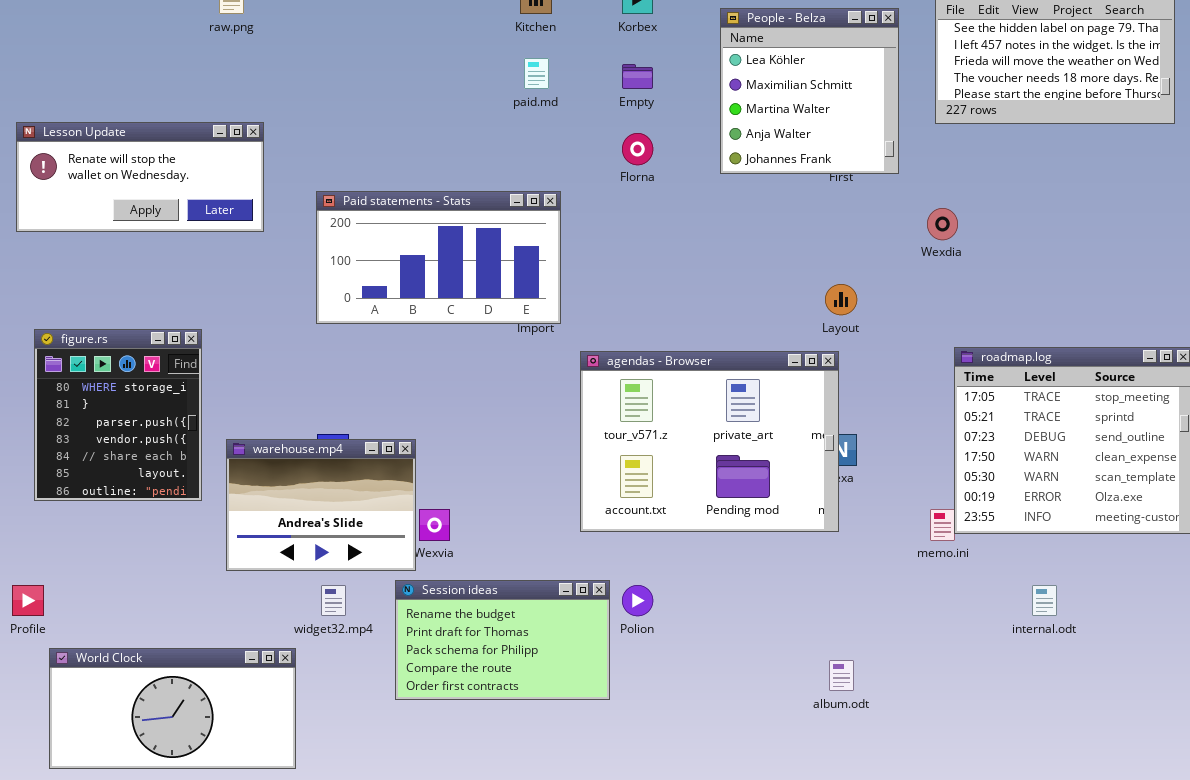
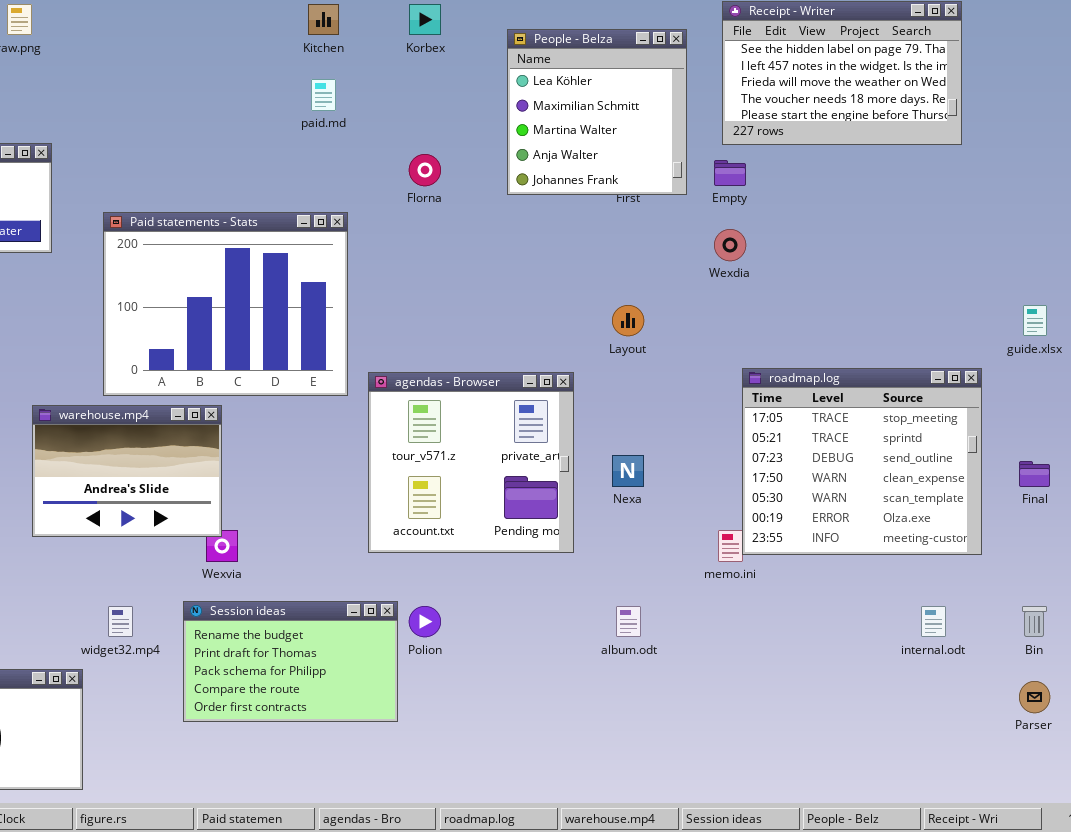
Empty: [622,64,653,89] -> [714,160,746,186], moved
Paid statements - Stats: [316,191,561,324] -> [103,212,348,396], resized
agendas - Browser: [580,351,839,532] -> [368,372,574,553], resized
warehouse.mp4: [226,439,416,571] -> [32,405,222,537], moved
internal.odt: [1032,585,1057,616] -> [921,606,946,637], moved
album.odt: [829,660,854,691] -> [616,606,641,637], moved

